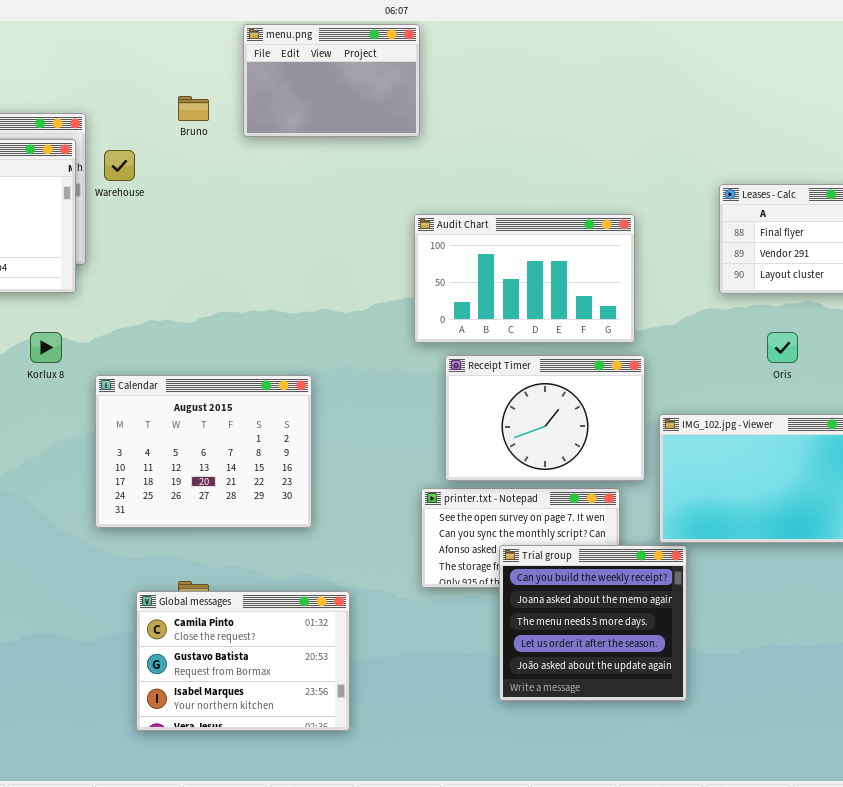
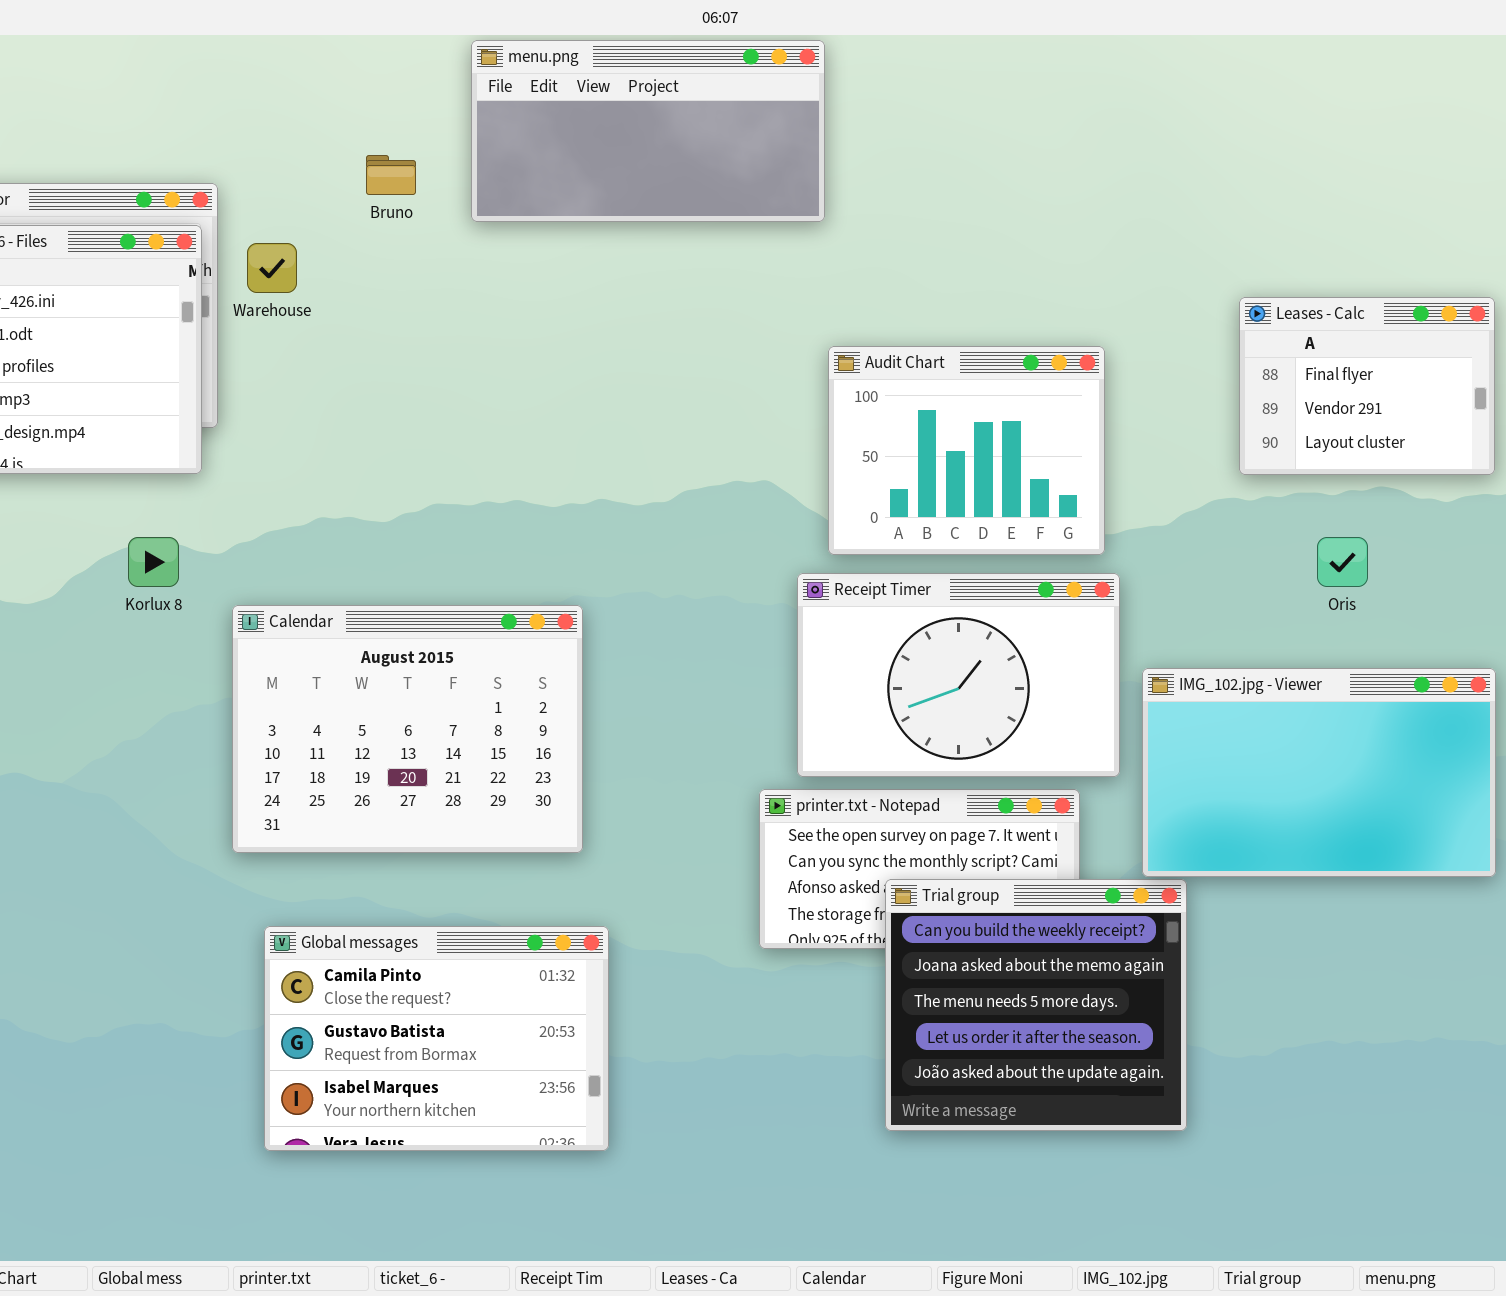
menu.png: [243,24,420,137] -> [471,40,825,222], resized
Audit Chart: [414,214,635,343] -> [828,346,1105,555], resized
Global messages: [136,591,350,731] -> [264,926,609,1151], moved

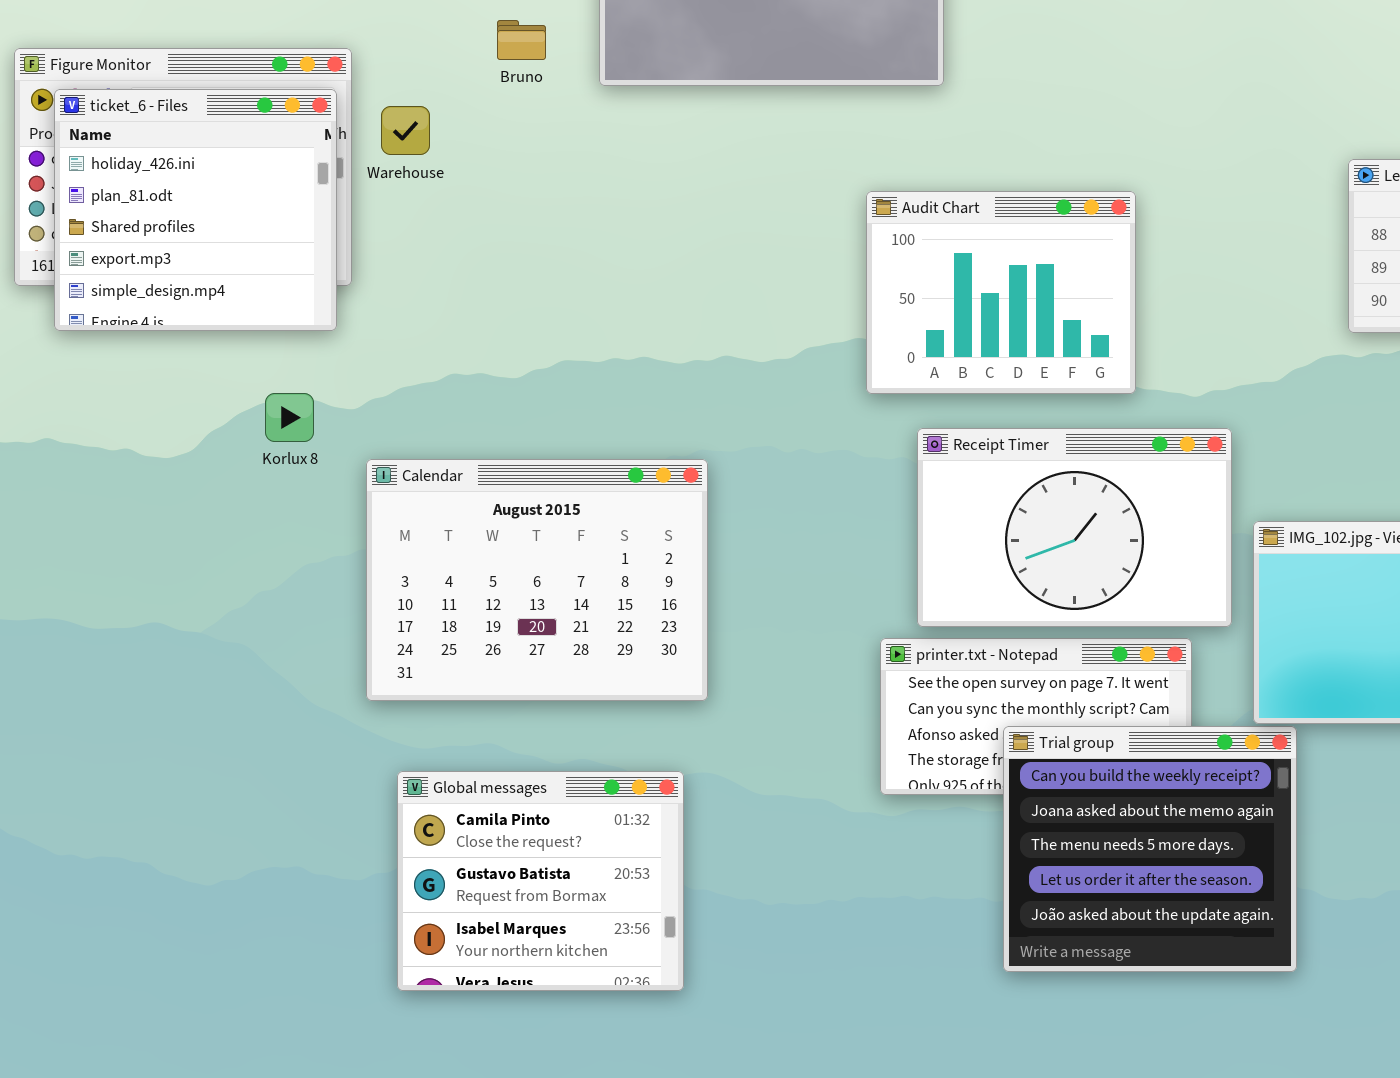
Audit Chart: [828,346,1105,555] -> [866,191,1136,394], moved
Global messages: [264,926,609,1151] -> [397,771,684,991], resized

